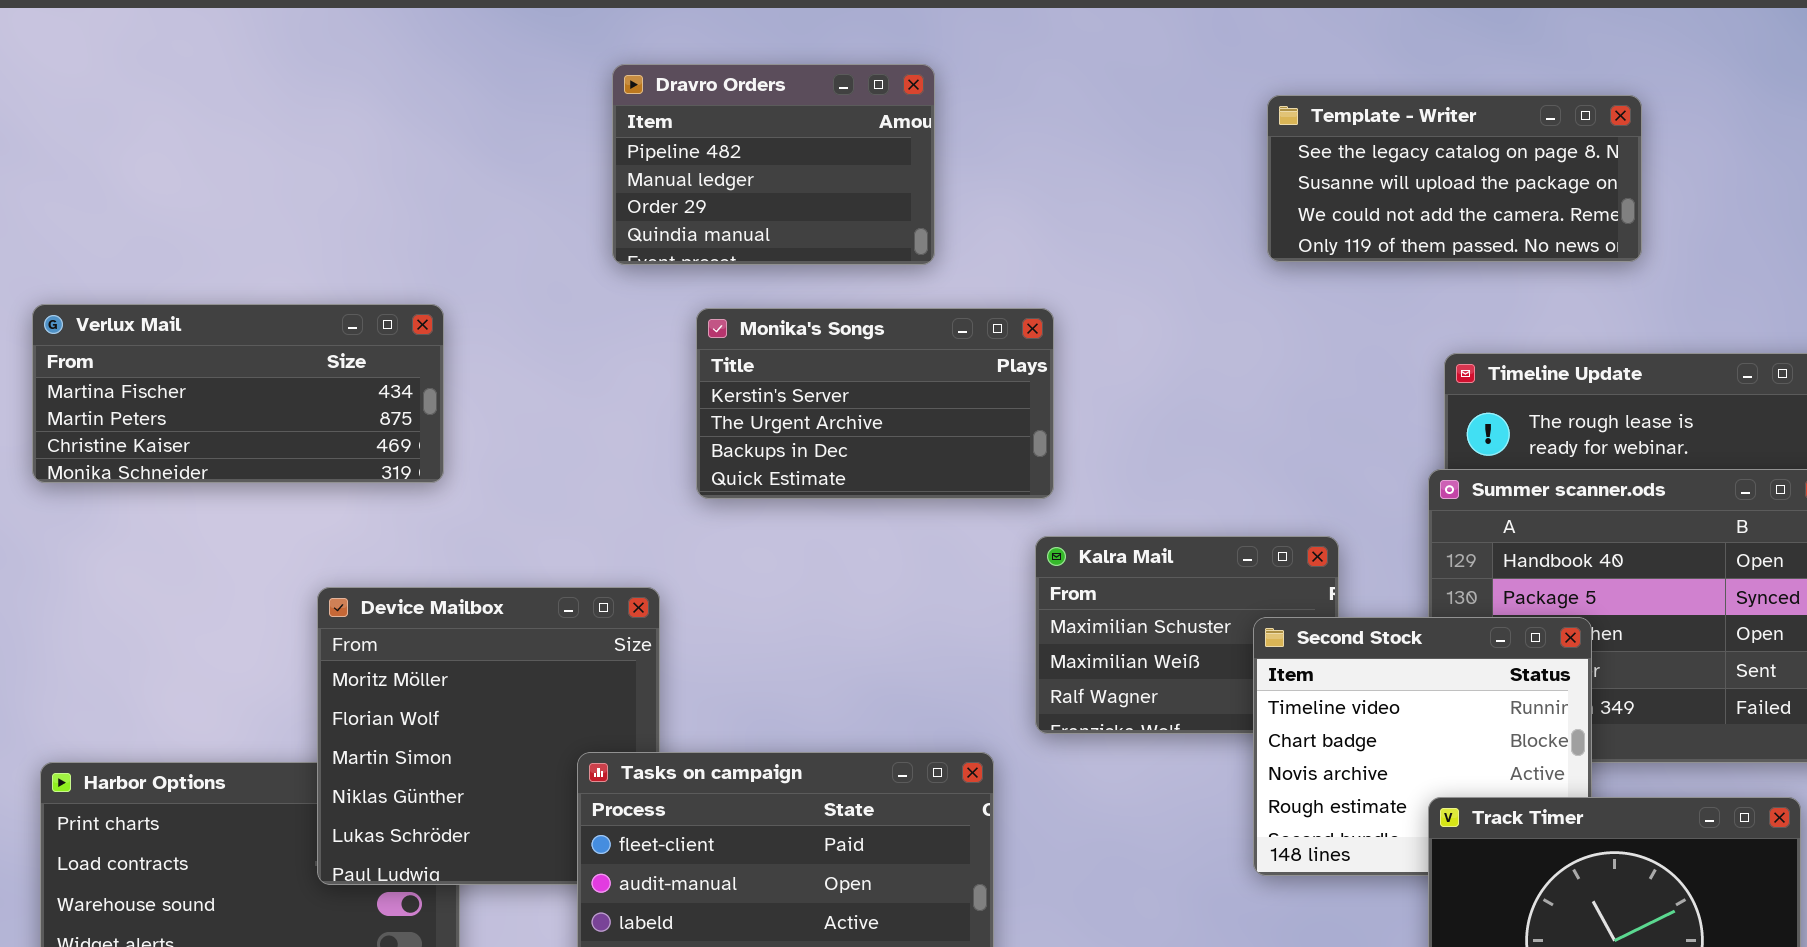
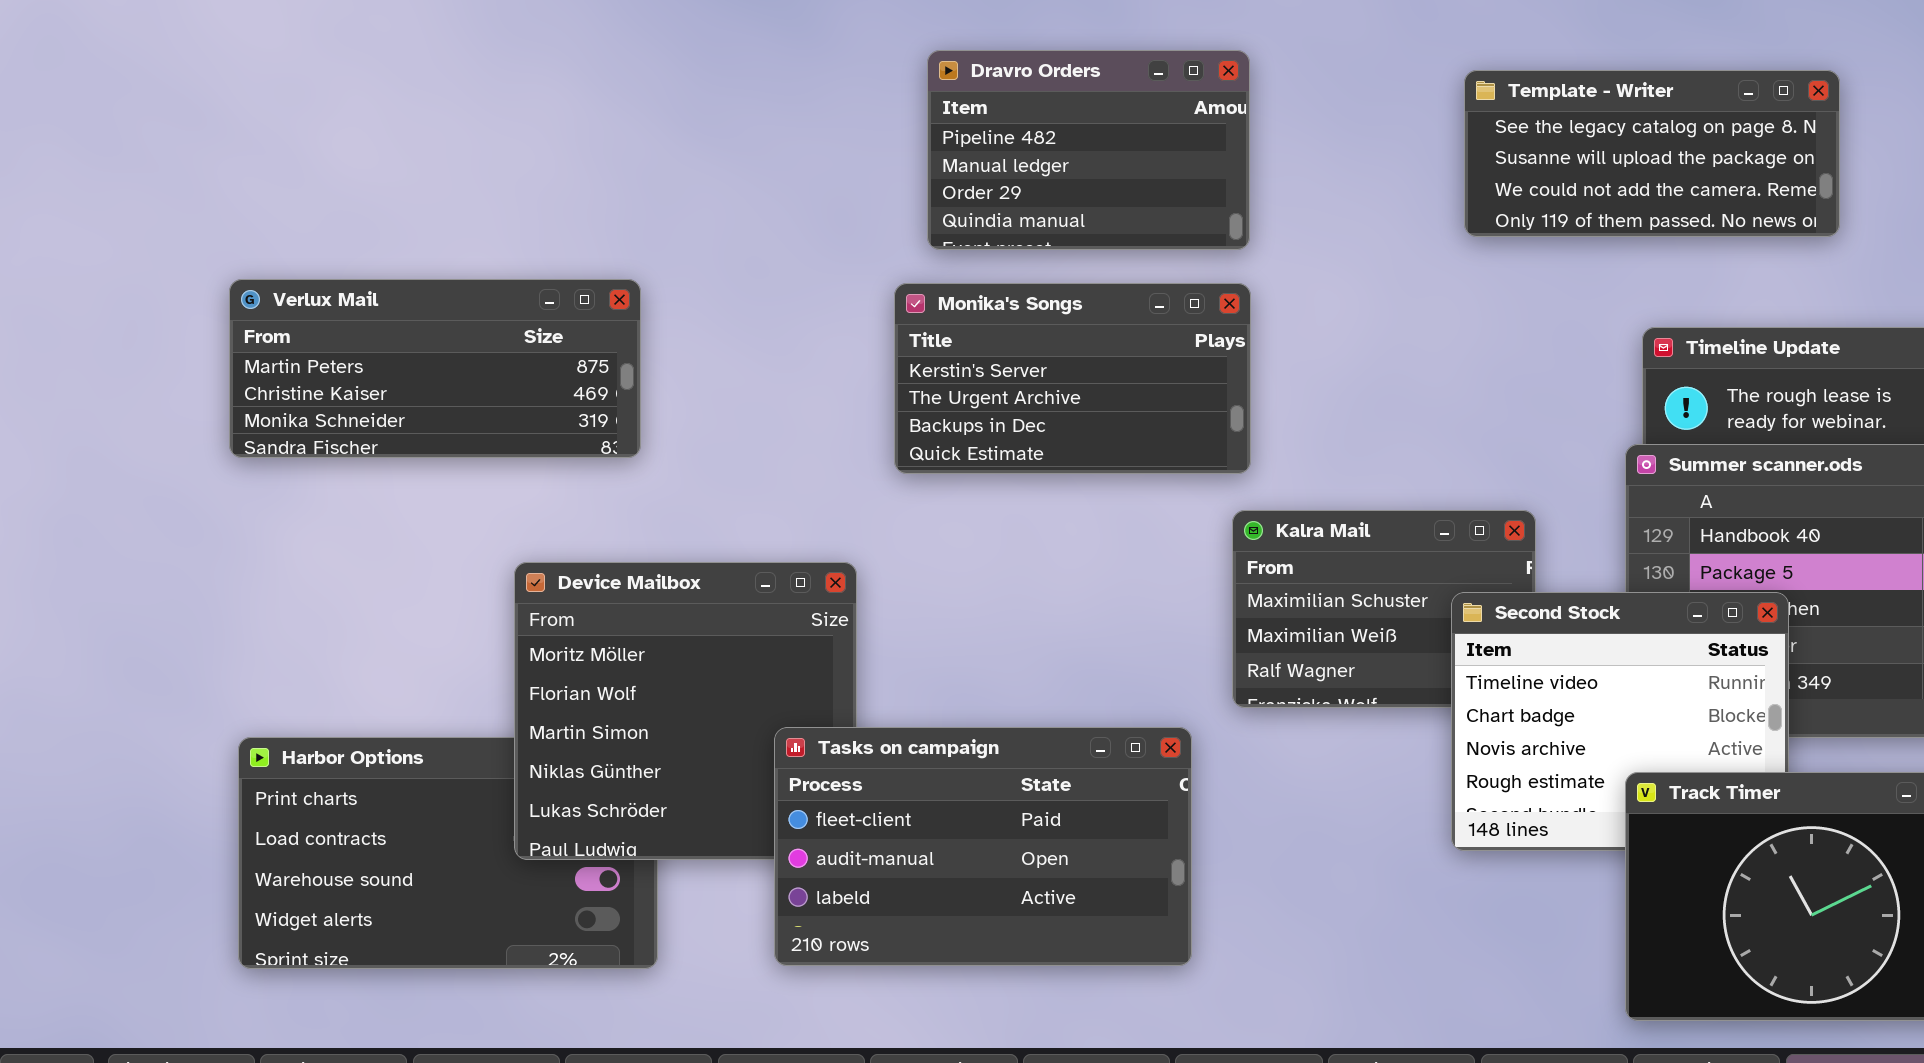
Dravro Orders: [612,64,935,265] -> [927,50,1250,250], moved
Verlux Mail: [32,304,444,483] -> [229,279,641,458], scrolled down 1 row

